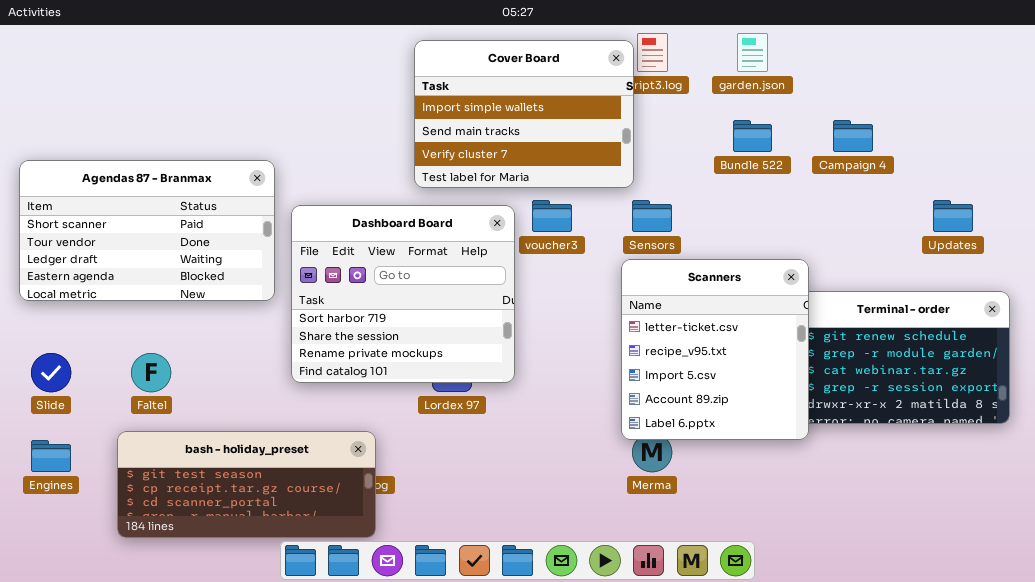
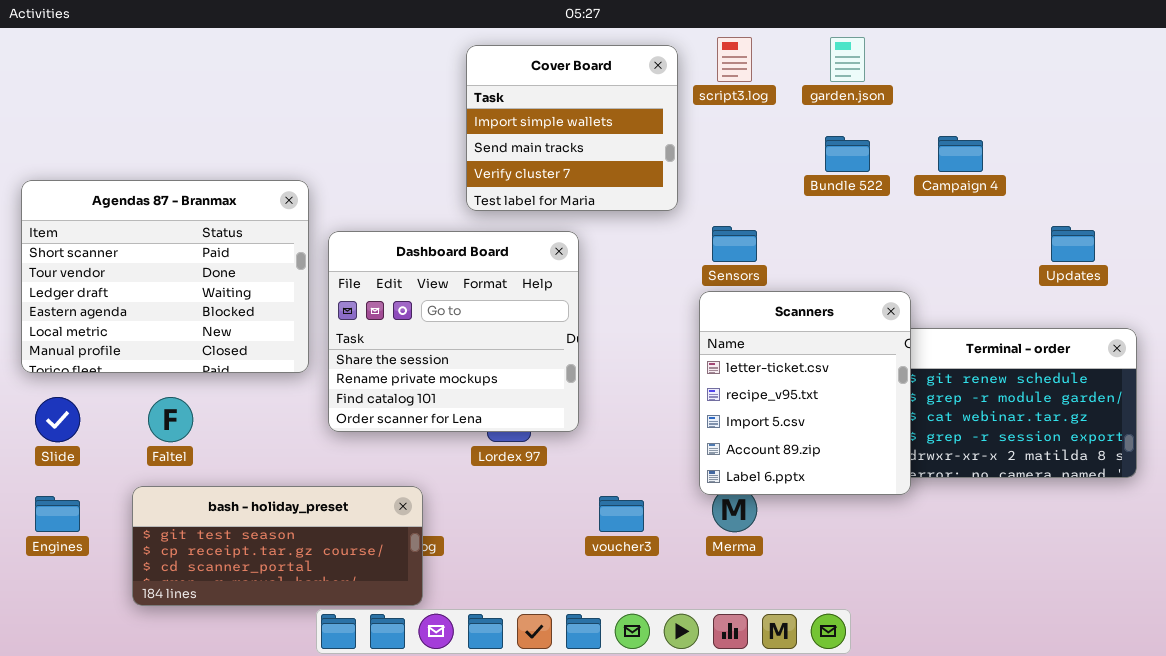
Cover Board: [414,40,634,188] -> [466,45,678,211], resized
Agendas 87 - Branmax: [19,160,275,301] -> [21,180,309,373], resized
voucher3: [532,200,572,232] -> [599,496,644,532], moved
Dashboard Board: [291,205,515,383] -> [328,231,579,432], scrolled down 1 row

